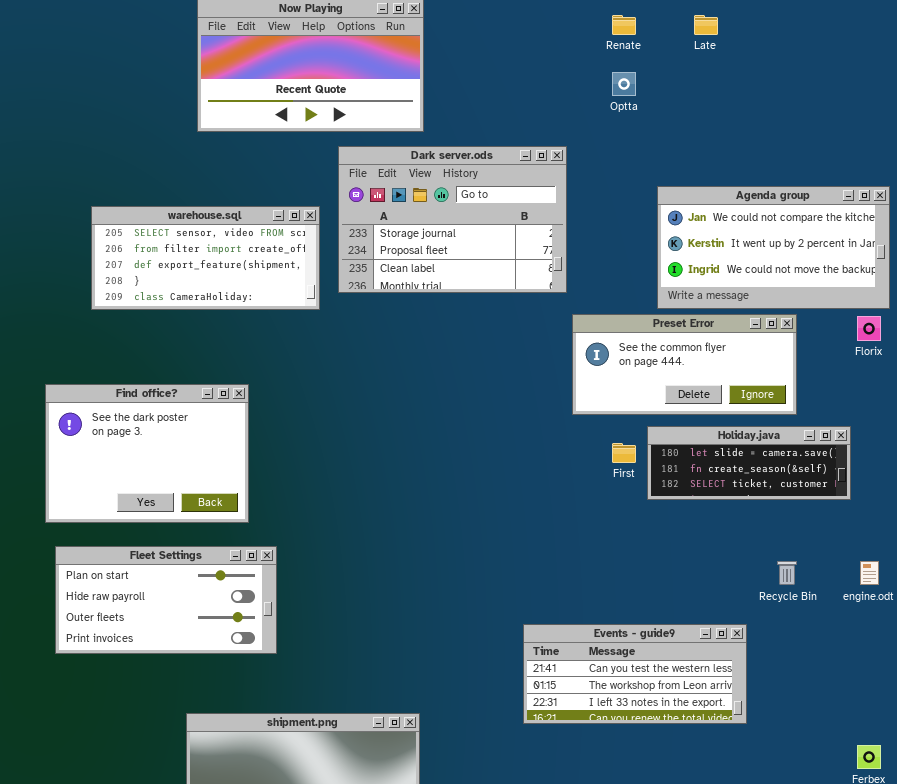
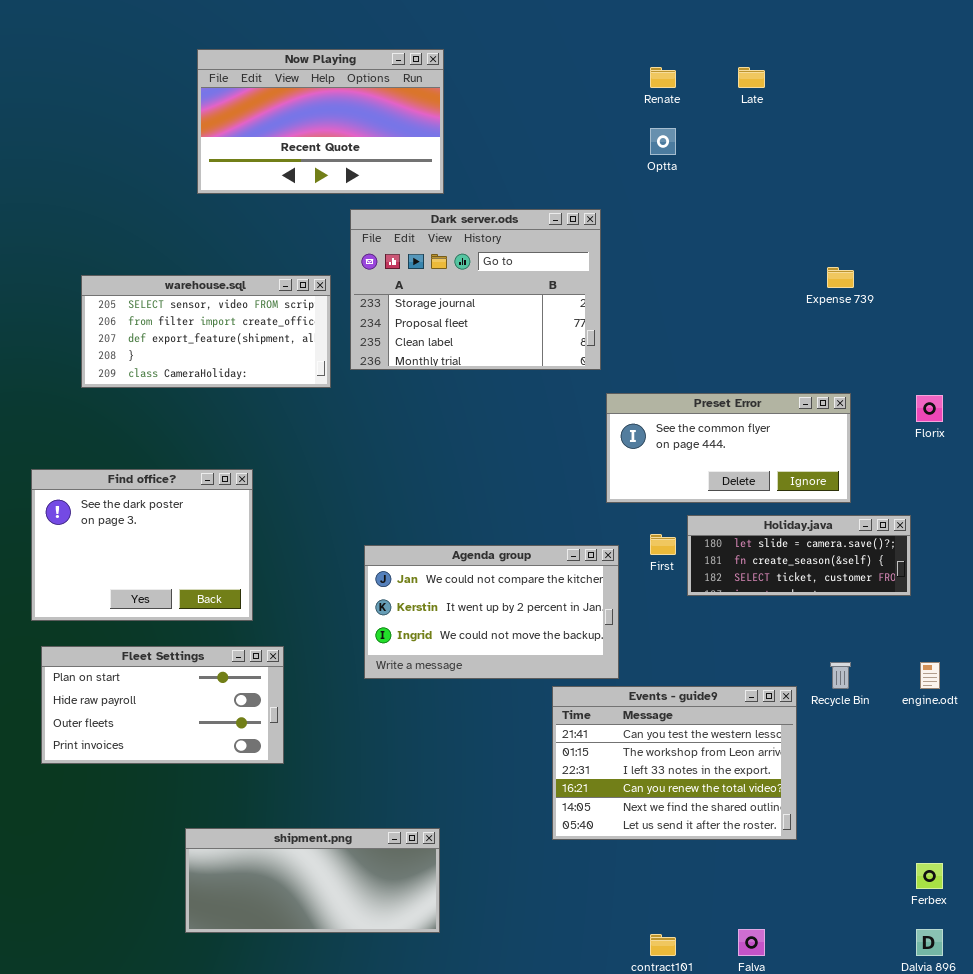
Agenda group: [657,186,890,309] -> [364,545,619,679], moved
Events - guide9: [523,624,747,724] -> [552,686,797,840], resized

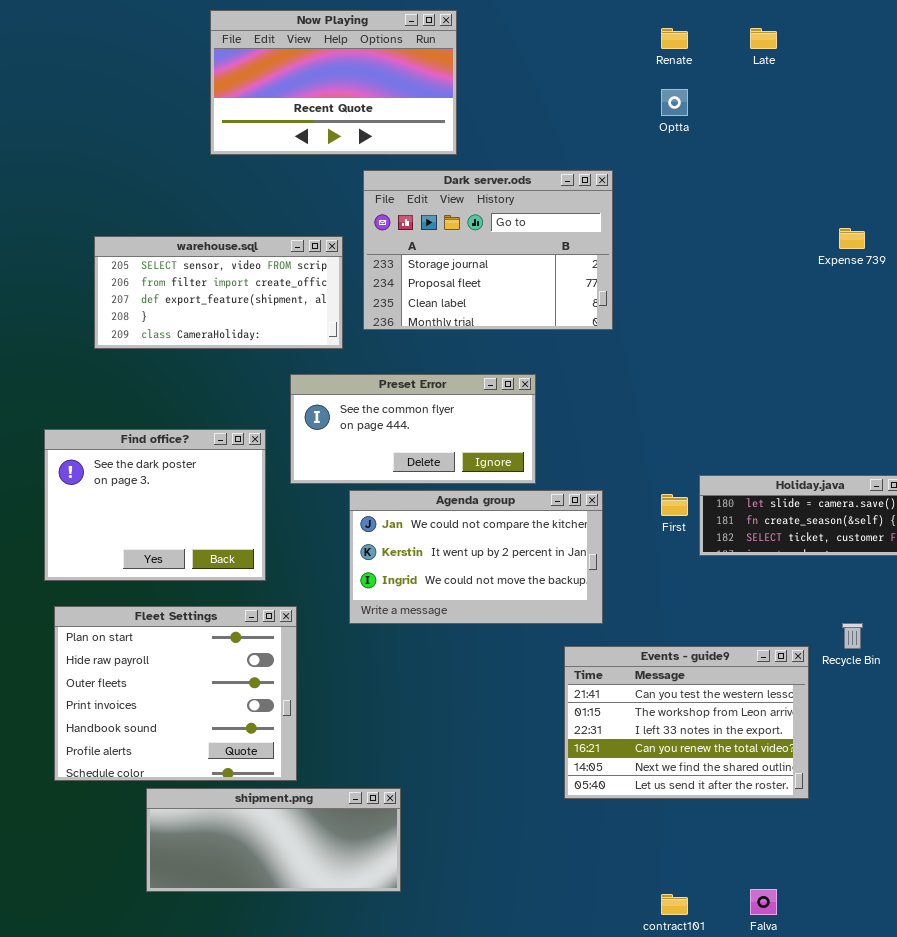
Preset Error: [606,393,851,503] -> [290,374,536,484], moved
Agenda group: [364,545,619,679] -> [349,490,603,624], moved
Fleet Settings: [41,646,284,764] -> [54,606,297,781], resized
shipment.png: [185,828,440,933] -> [146,788,401,892], moved

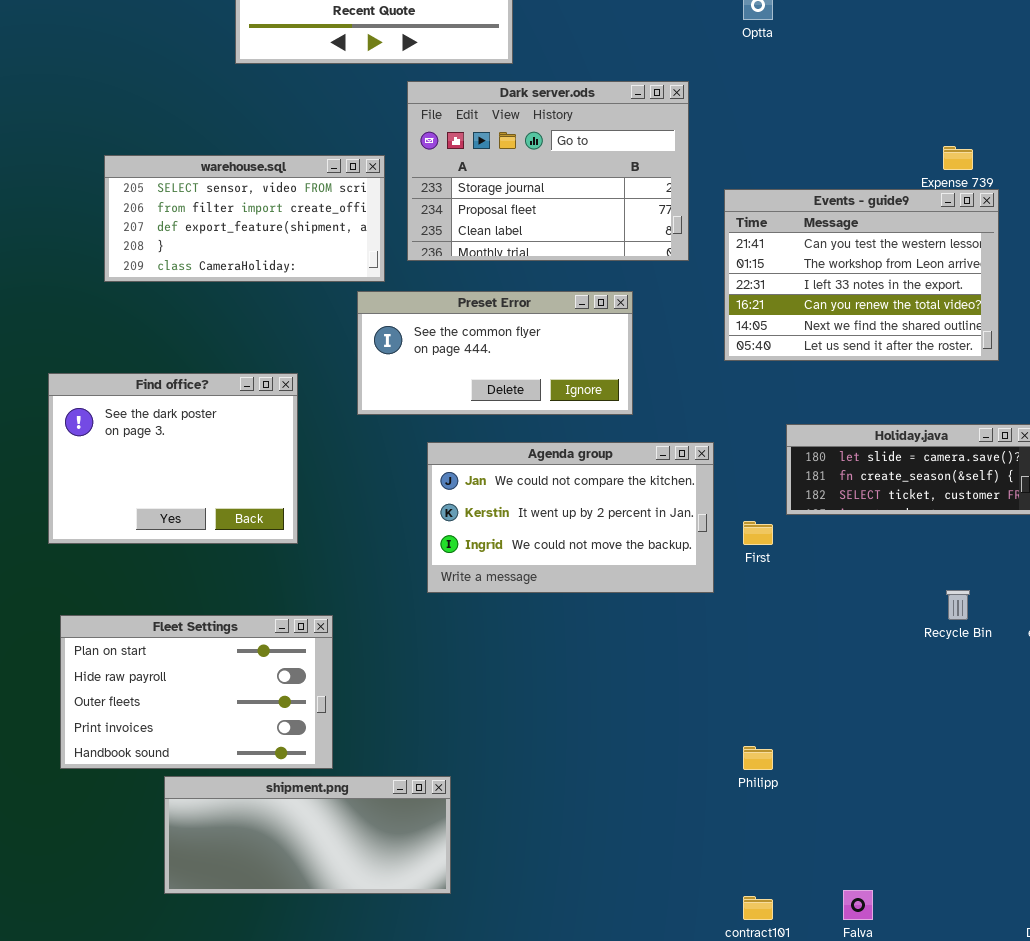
Preset Error: [290,374,536,484] -> [357,291,633,415], moved
Agenda group: [349,490,603,624] -> [427,442,714,593], moved
First: [661,494,688,516] -> [743,521,773,545], moved
Fleet Settings: [54,606,297,781] -> [60,615,333,769], resized
Events - guide9: [564,646,809,799] -> [724,189,999,361], moved

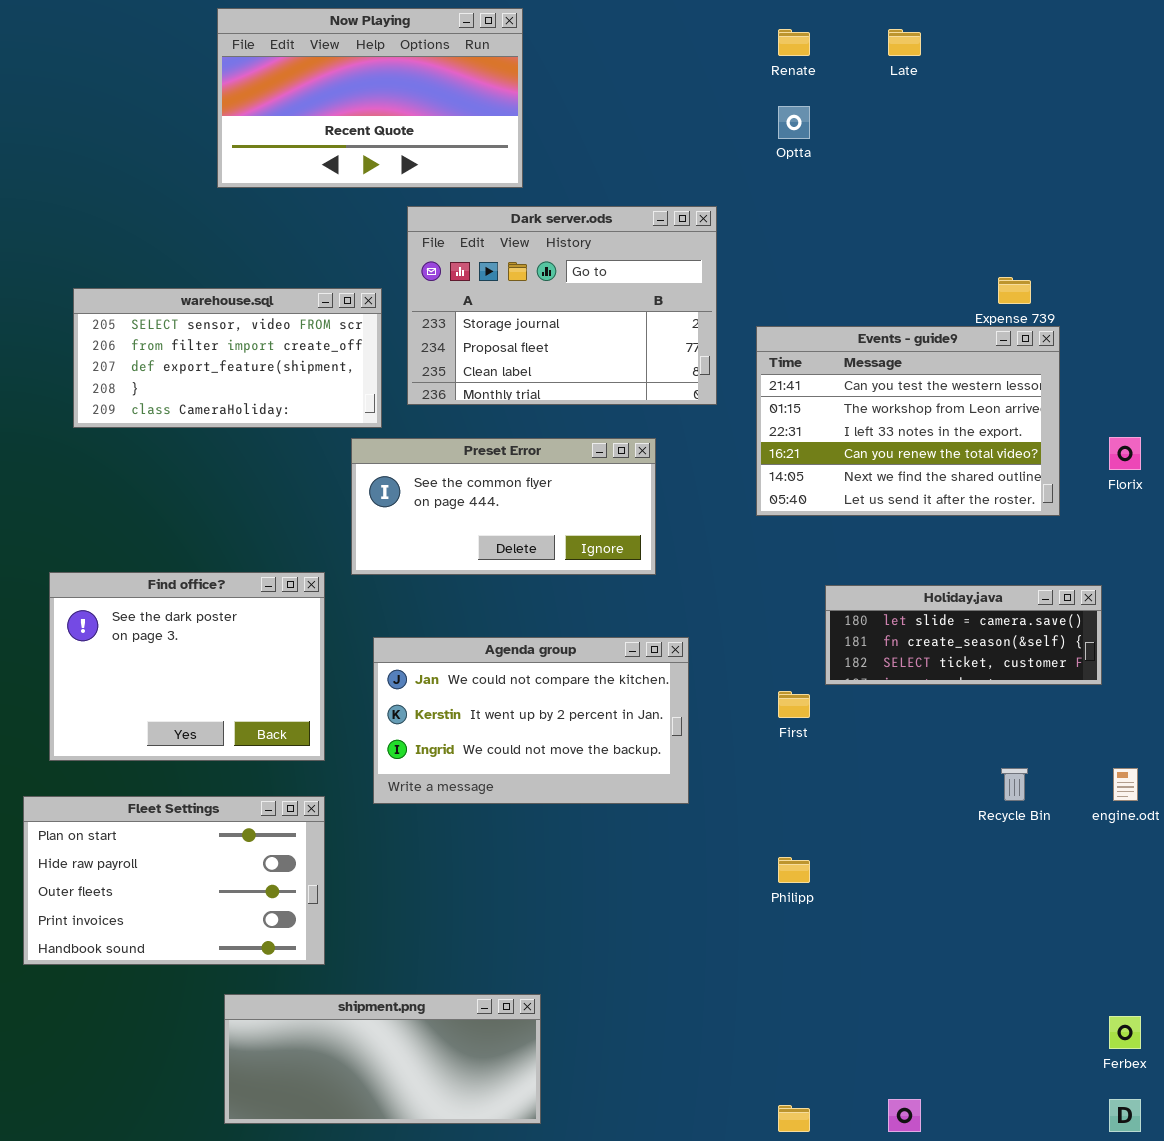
Find office?: [48,373,298,544] -> [49,572,325,761], moved
Agenda group: [427,442,714,593] -> [373,637,689,804], moved
Philipp: [743,746,773,770] -> [778,857,810,883], moved
shipment.png: [164,776,451,894] -> [224,994,541,1124], moved

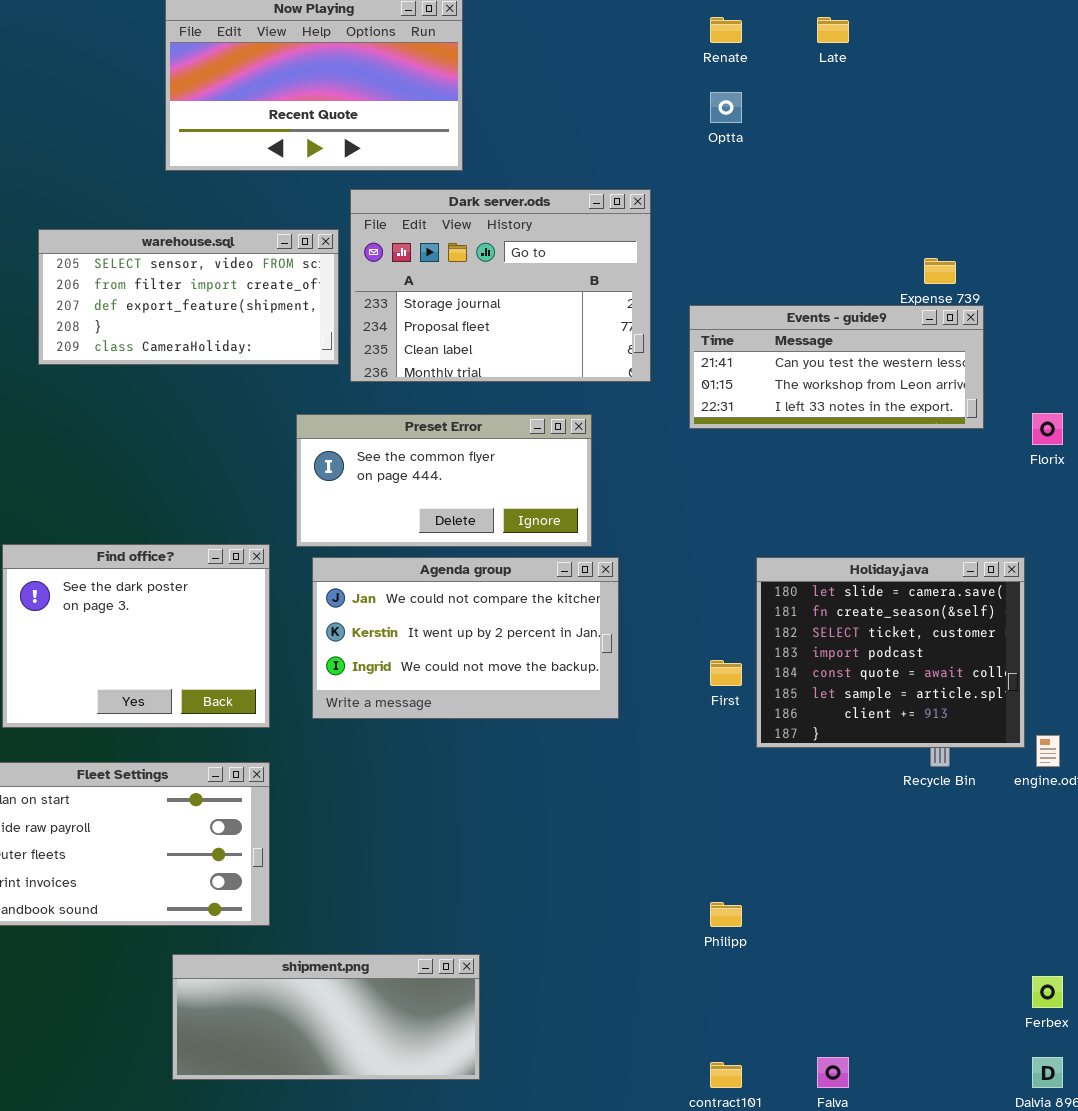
warehouse.sql: [73,288,382,428] -> [38,229,339,365], moved
Events - guide9: [756,326,1060,516] -> [689,305,984,429], resized
Holiday.java: [825,585,1102,685] -> [756,557,1025,748], resized
Agenda group: [373,637,689,804] -> [312,557,619,719], moved
Philipp: [778,857,810,883] -> [710,902,742,927], moved

